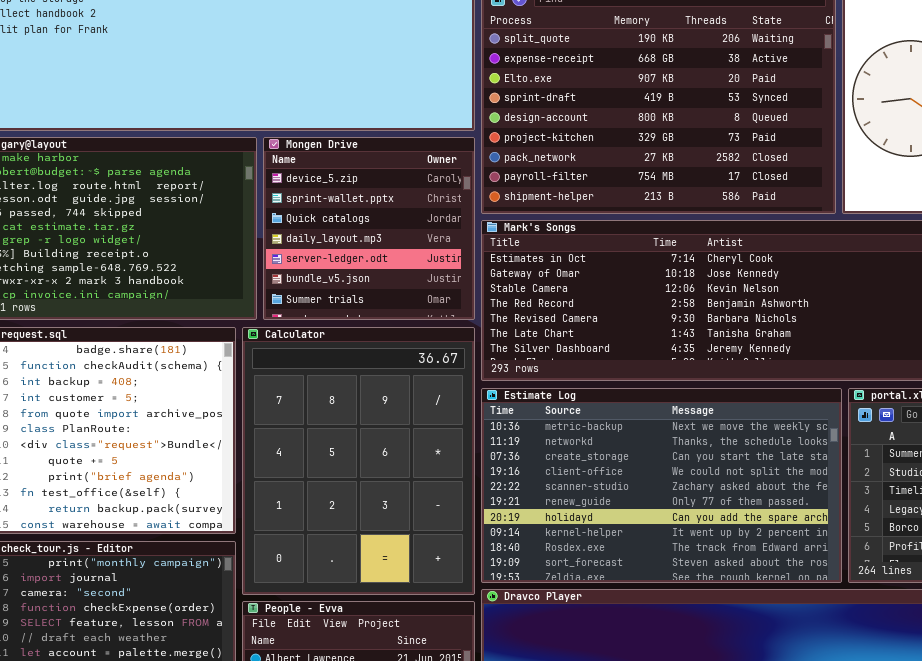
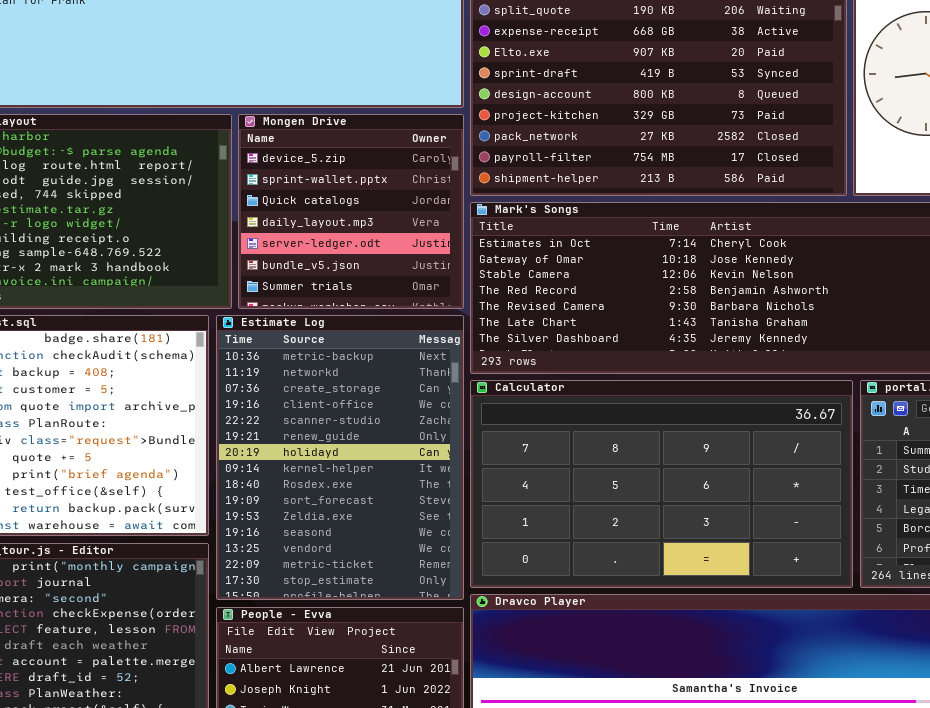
Calculator: [242,327,475,595] -> [470,380,853,588], moved, resized
Estimate Log: [481,388,842,583] -> [216,315,464,600], moved, resized

